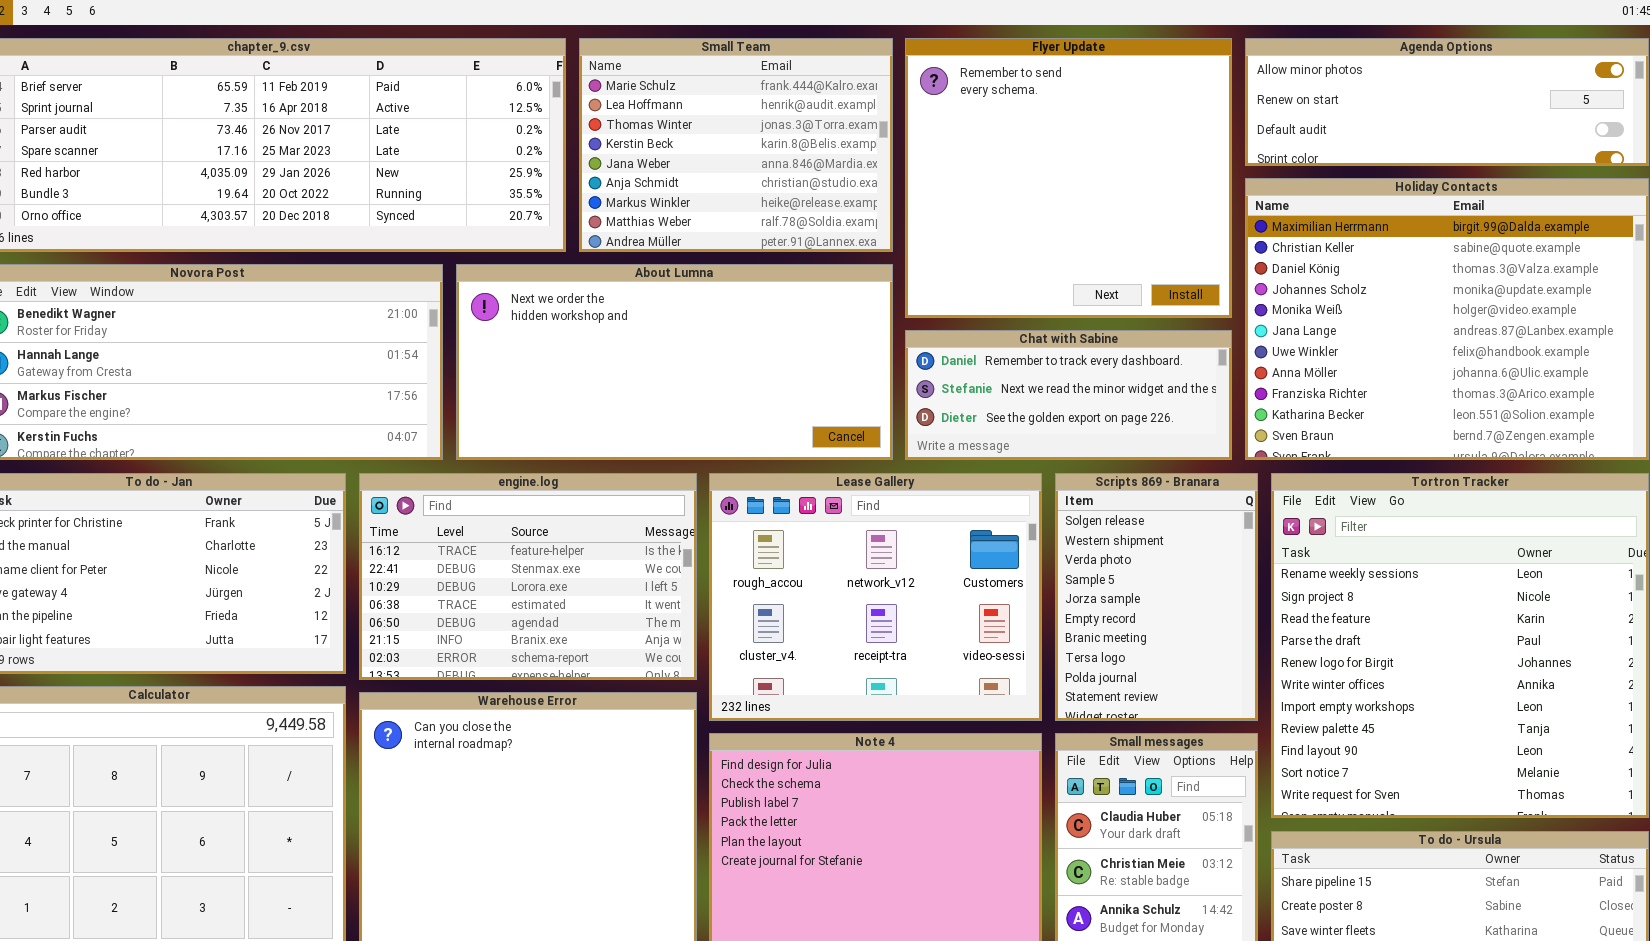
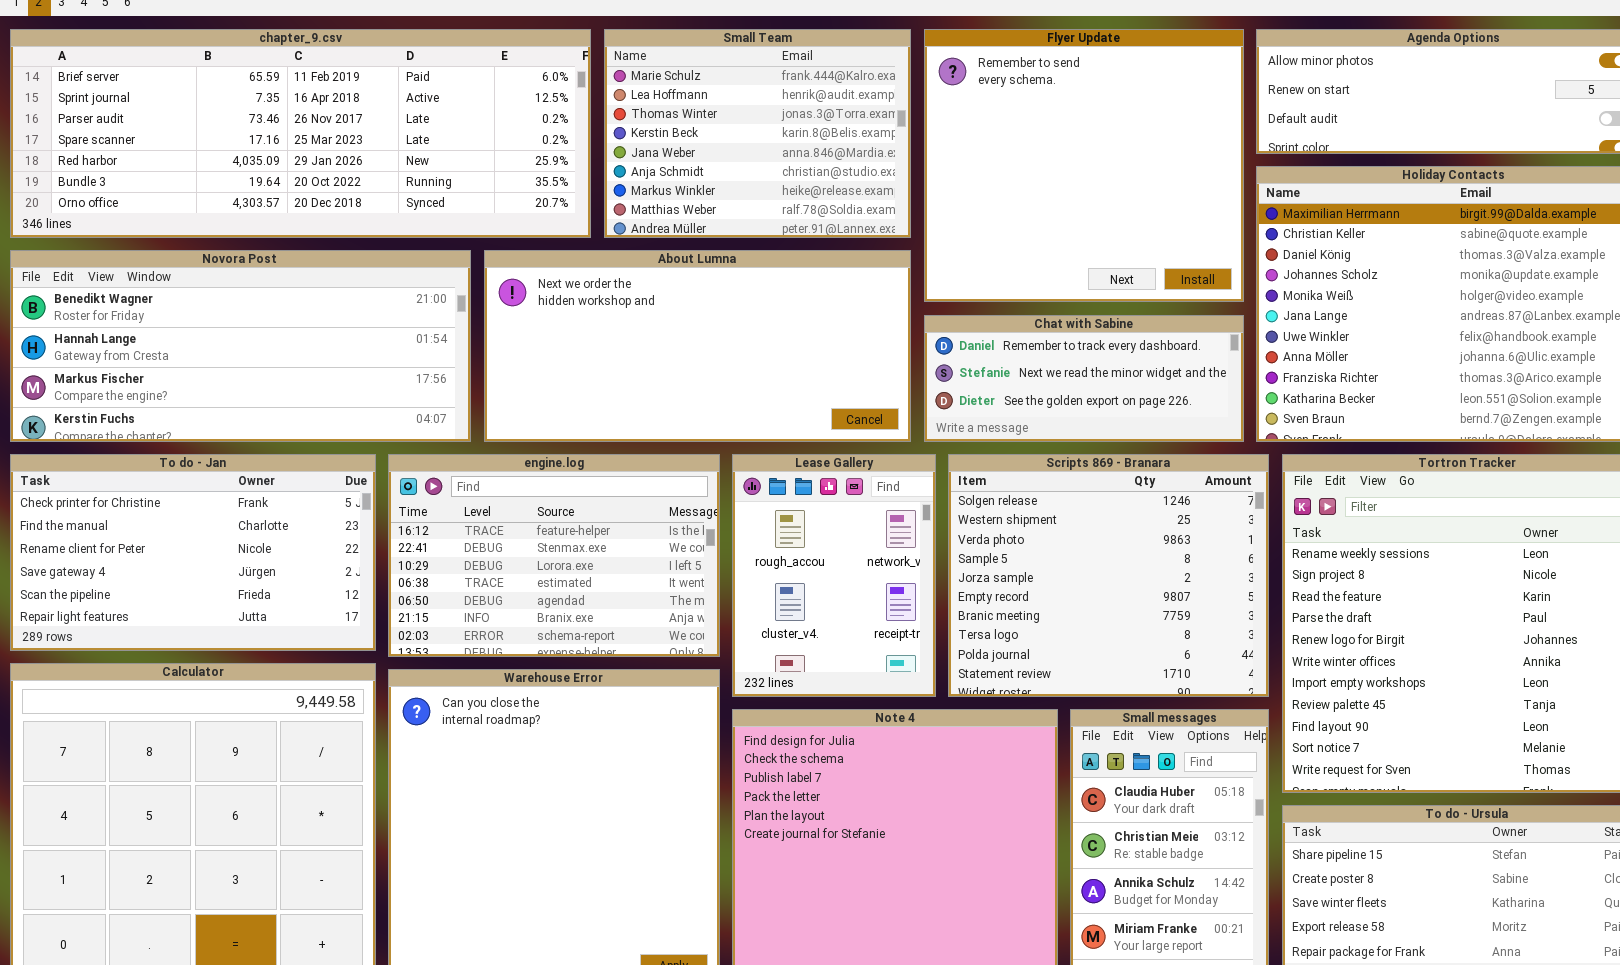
Lease Gallery: [709,473,1042,721] -> [732,454,936,697], resized
Scripts 869 - Branara: [1055,473,1258,721] -> [948,454,1269,697], resized

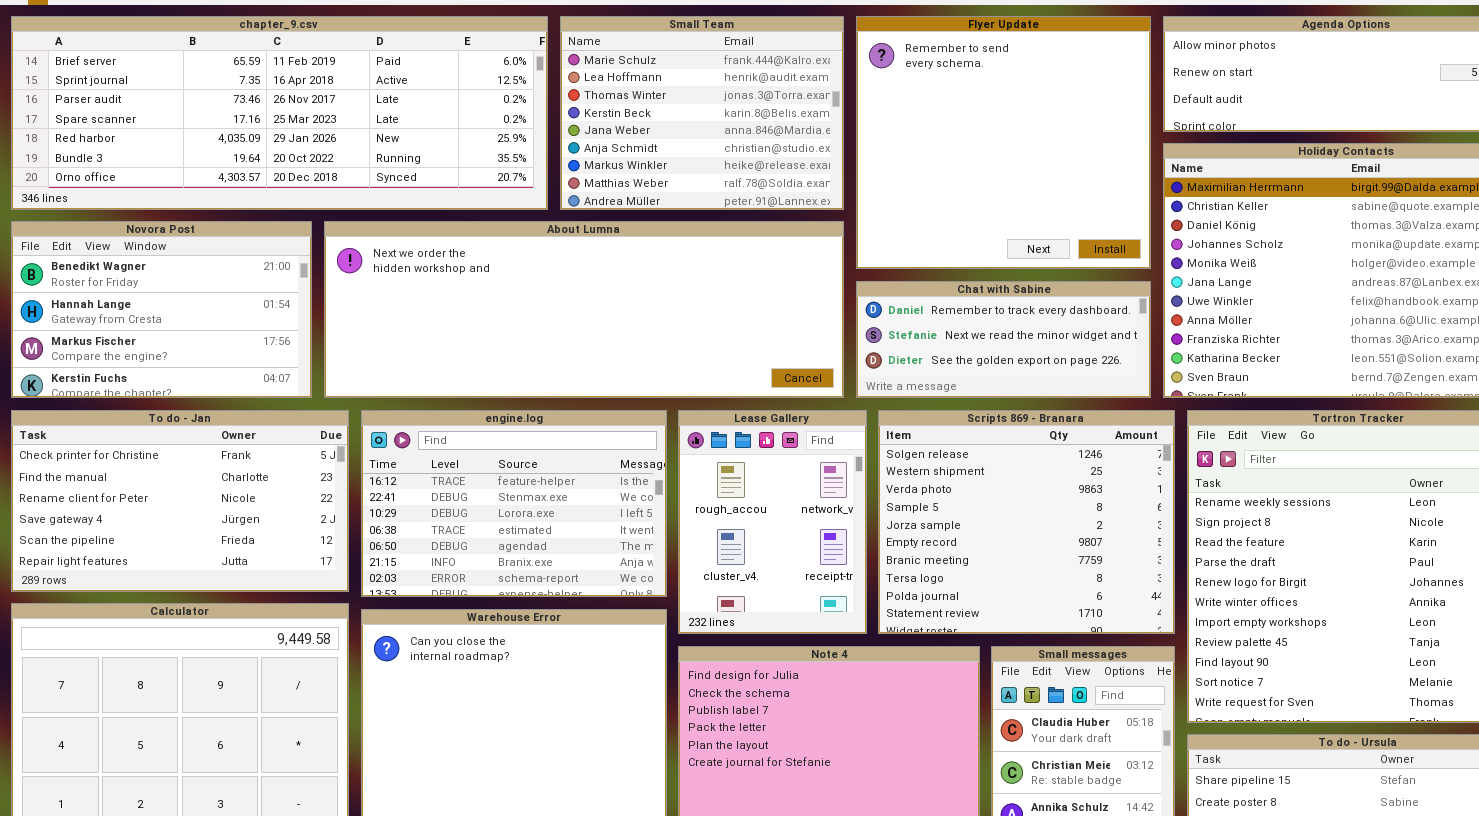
Novora Post: [10,250,471,442] -> [11,221,312,398], resized
About Lumna: [484,250,911,442] -> [324,221,844,398], resized

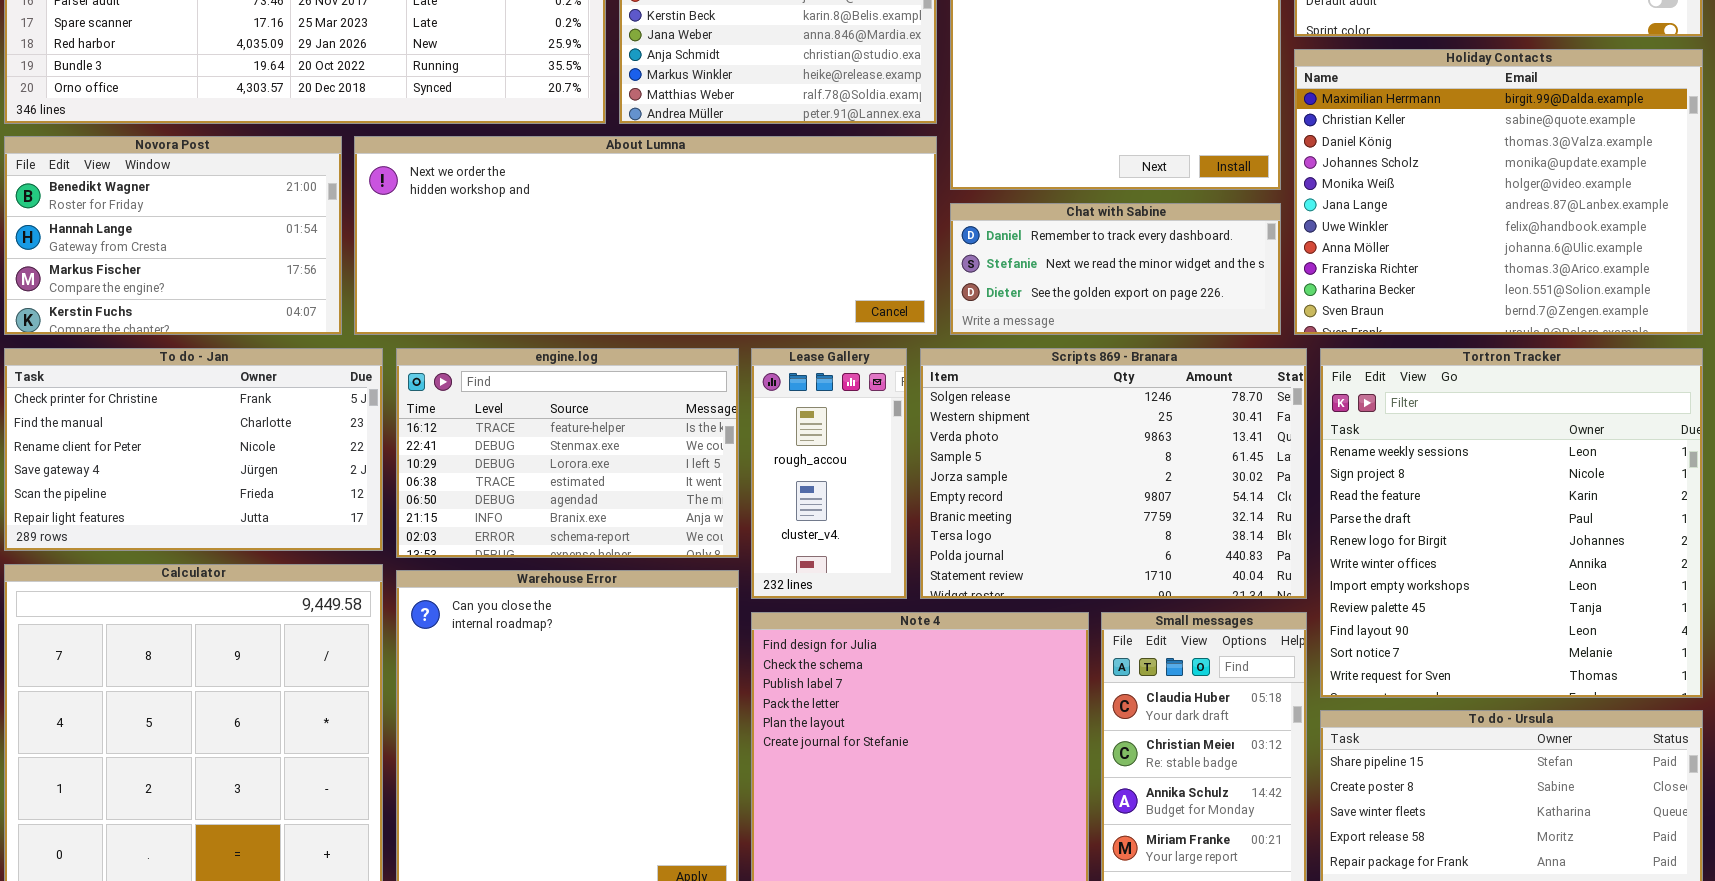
Lease Gallery: [678,410,867,634] -> [751,348,907,599], resized
Scripts 869 - Branara: [878,410,1175,634] -> [920,348,1307,599], resized

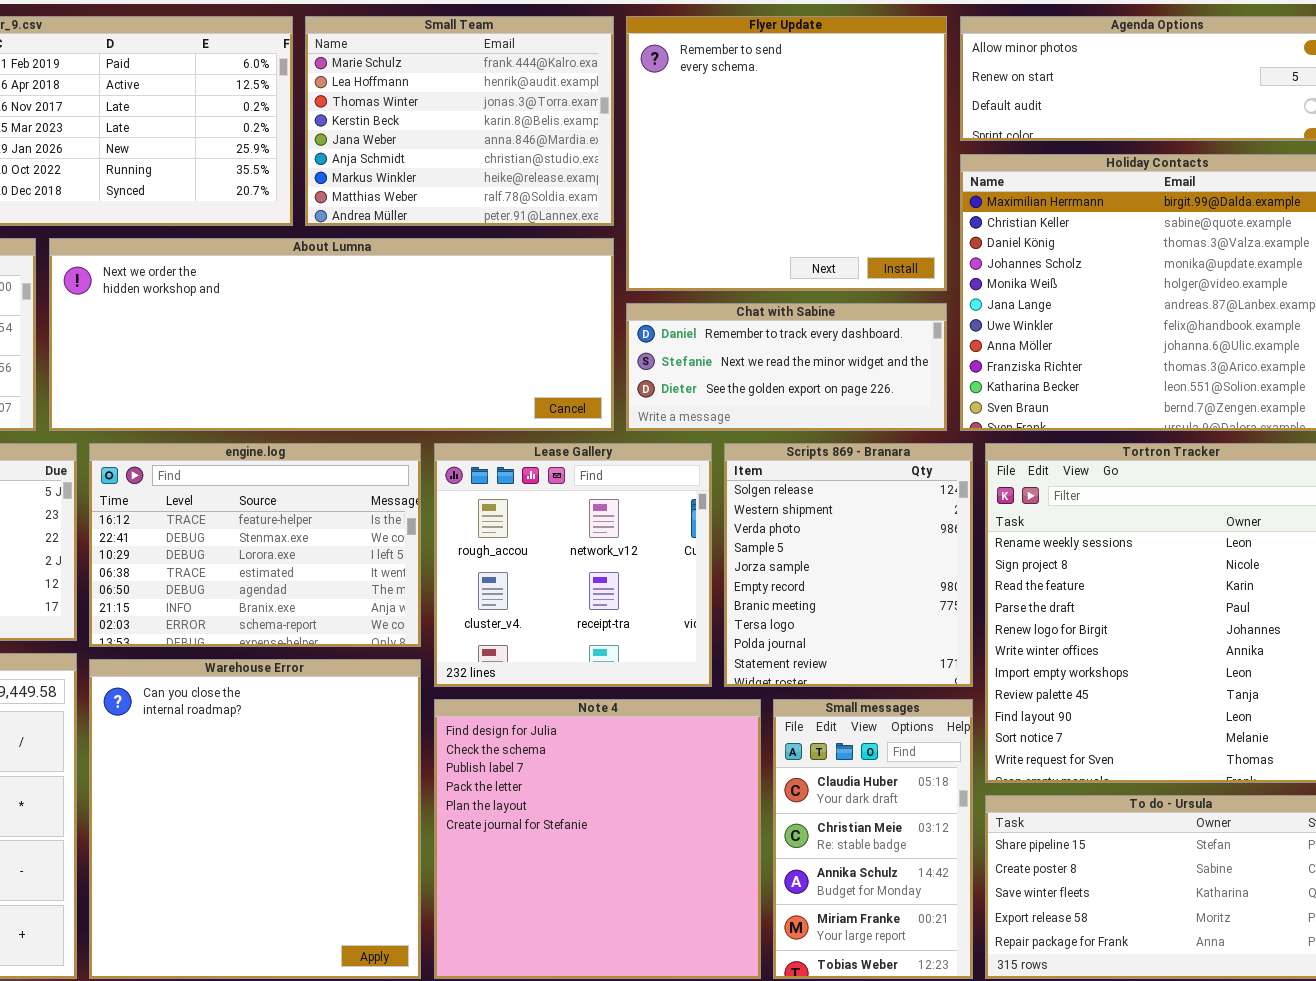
Lease Gallery: [751,348,907,599] -> [434,443,712,687], resized
Scripts 869 - Branara: [920,348,1307,599] -> [724,443,973,687], resized

